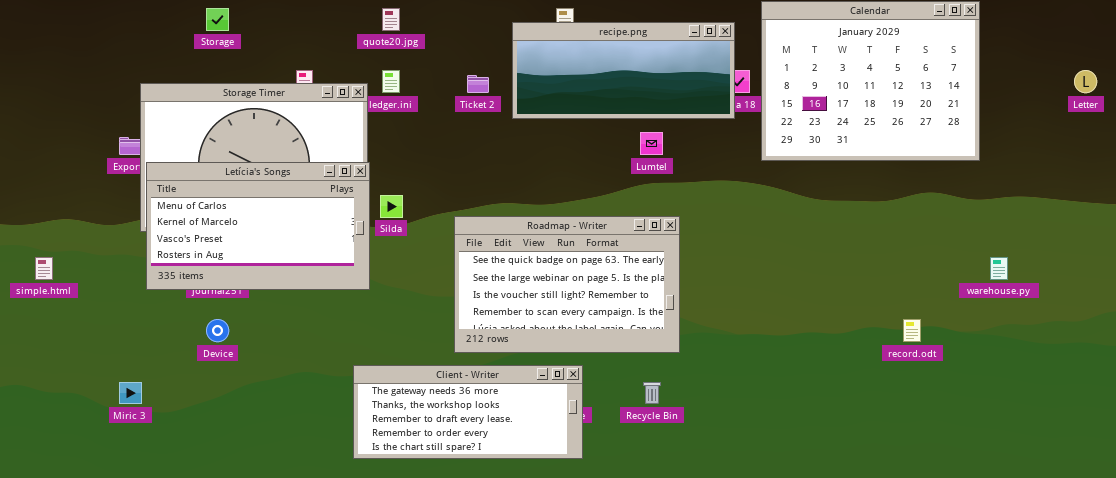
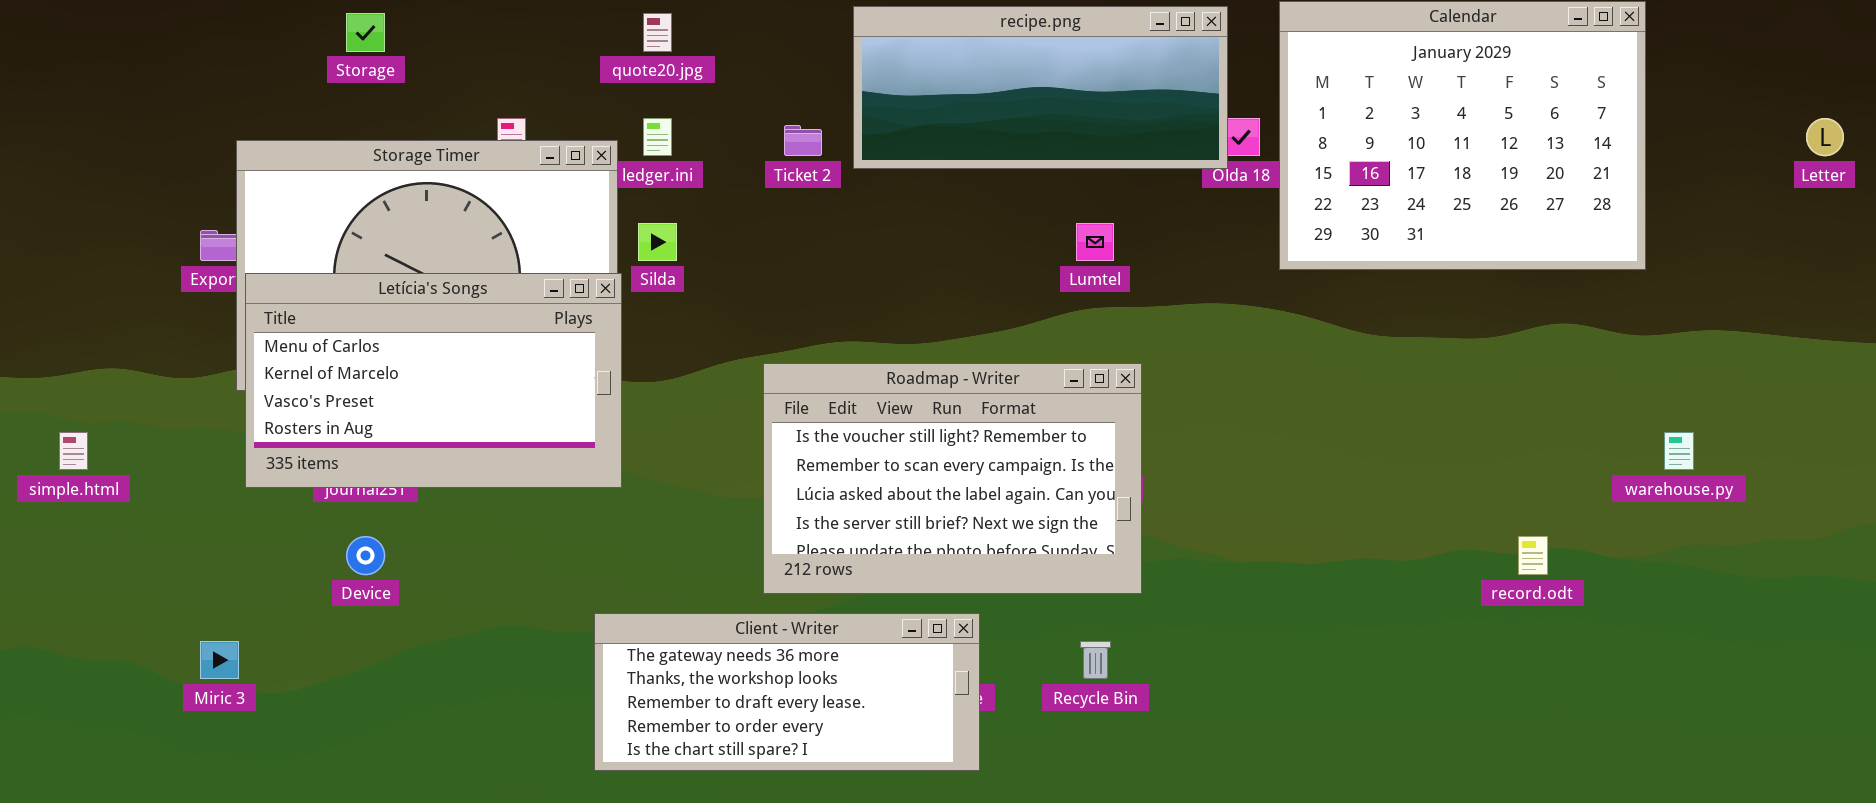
recipe.png: [512,22,735,119] -> [853,6,1228,169], moved
Silda: [380,195,403,218] -> [638,223,677,261], moved
Roadmap - Writer: [454,216,680,353] -> [763,363,1142,594], scrolled down 2 rows

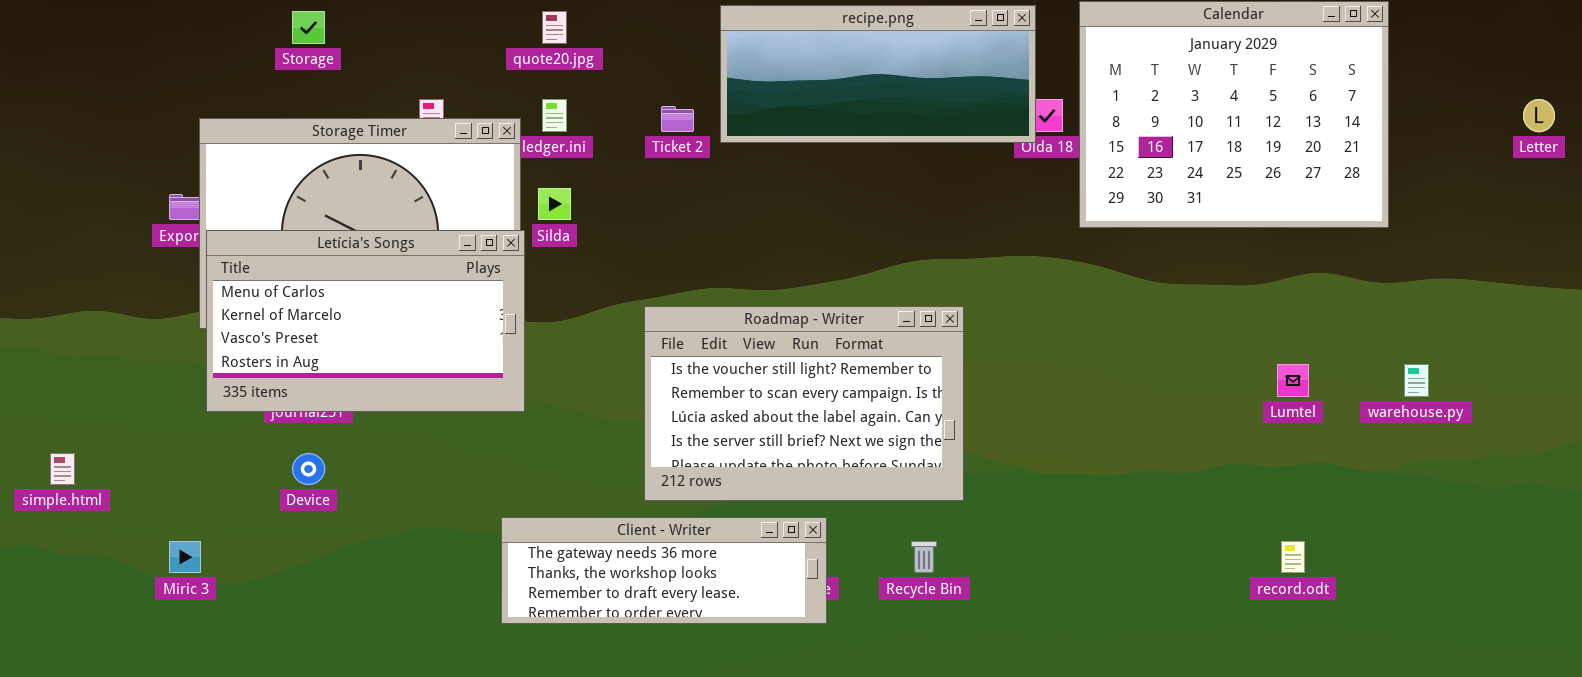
Lumtel: [1076,223,1114,261] -> [1277,364,1309,397], moved
simple.html: [59,432,88,470] -> [50,453,75,485], moved
record.odt: [1518,536,1548,575] -> [1281,541,1305,573], moved
Client - Writer: [594,613,980,771] -> [501,517,827,624], resized

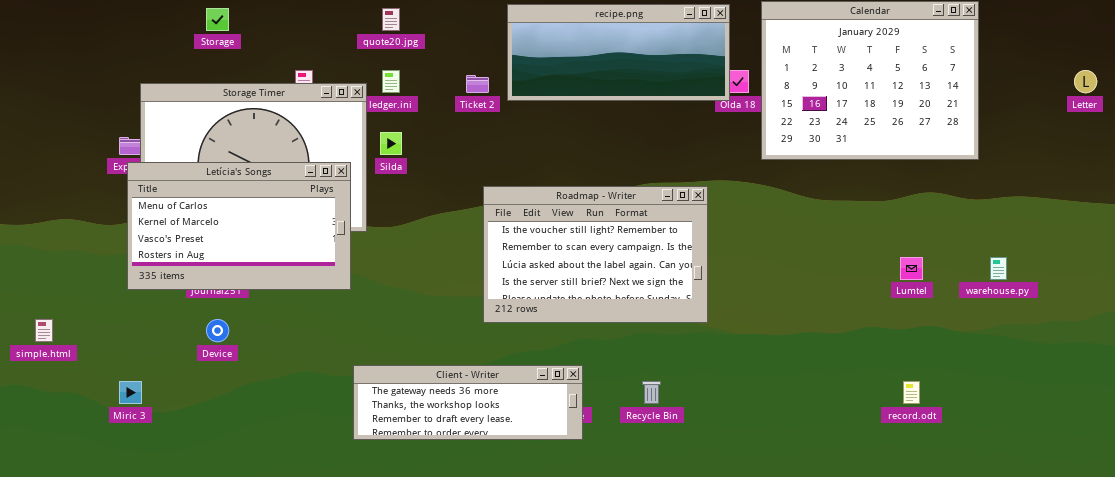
Letícia's Songs: [206,230,525,412] -> [127,162,351,290], moved
Roadmap - Writer: [644,306,964,501] -> [483,186,708,323], moved

